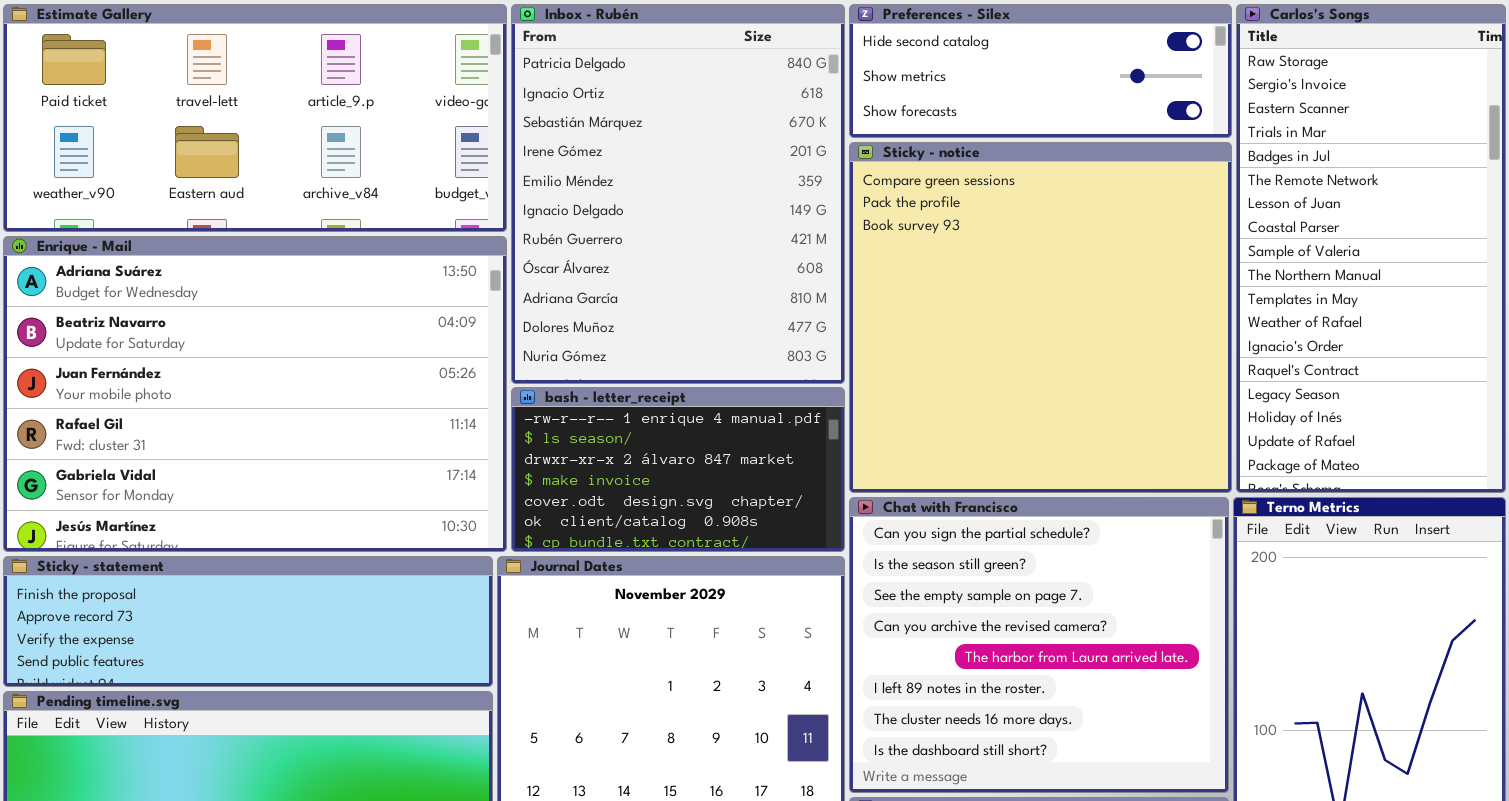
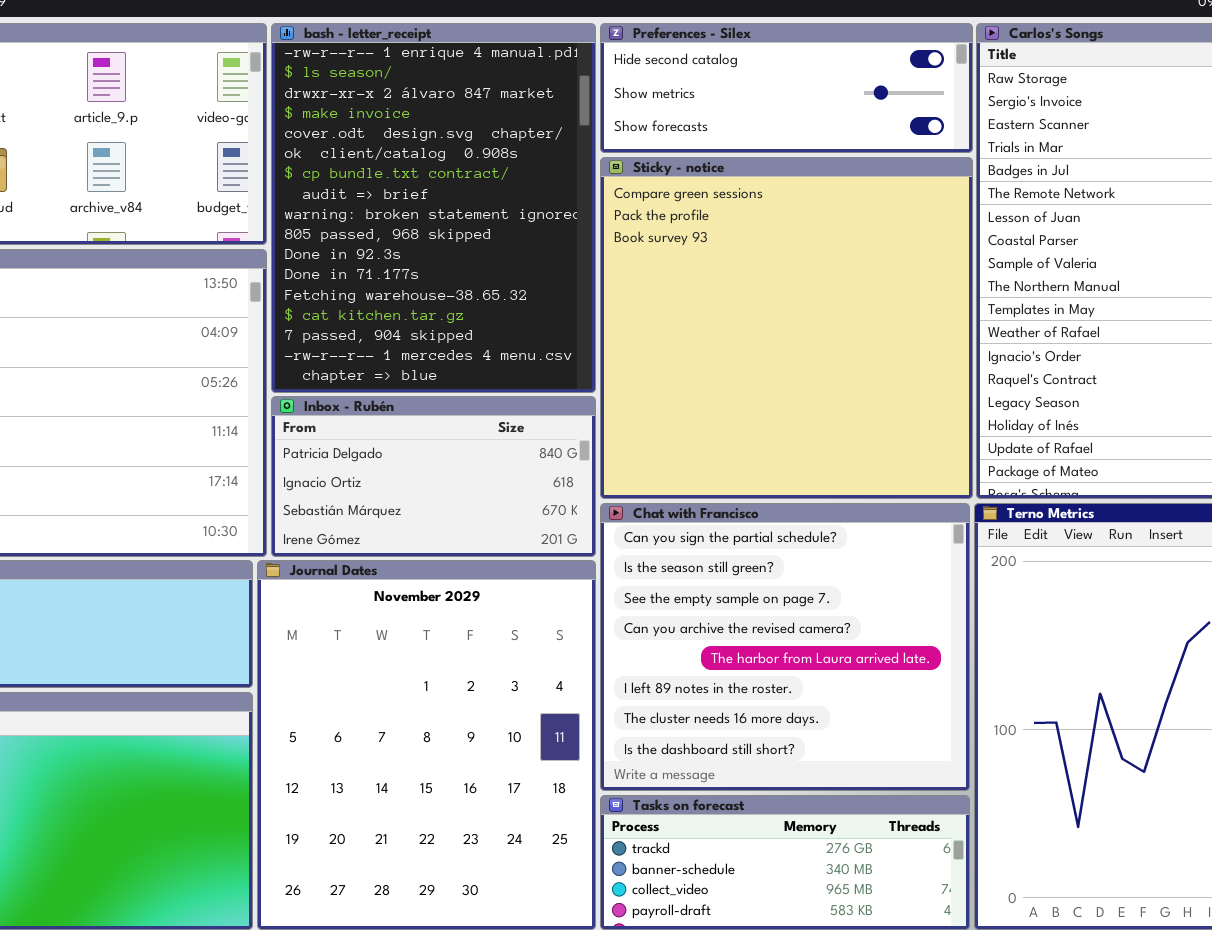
Inbox - Rubén: [511,4,845,384] -> [271,396,596,557], moved, resized
bash - letter_receipt: [511,387,845,552] -> [271,23,596,393], moved, resized

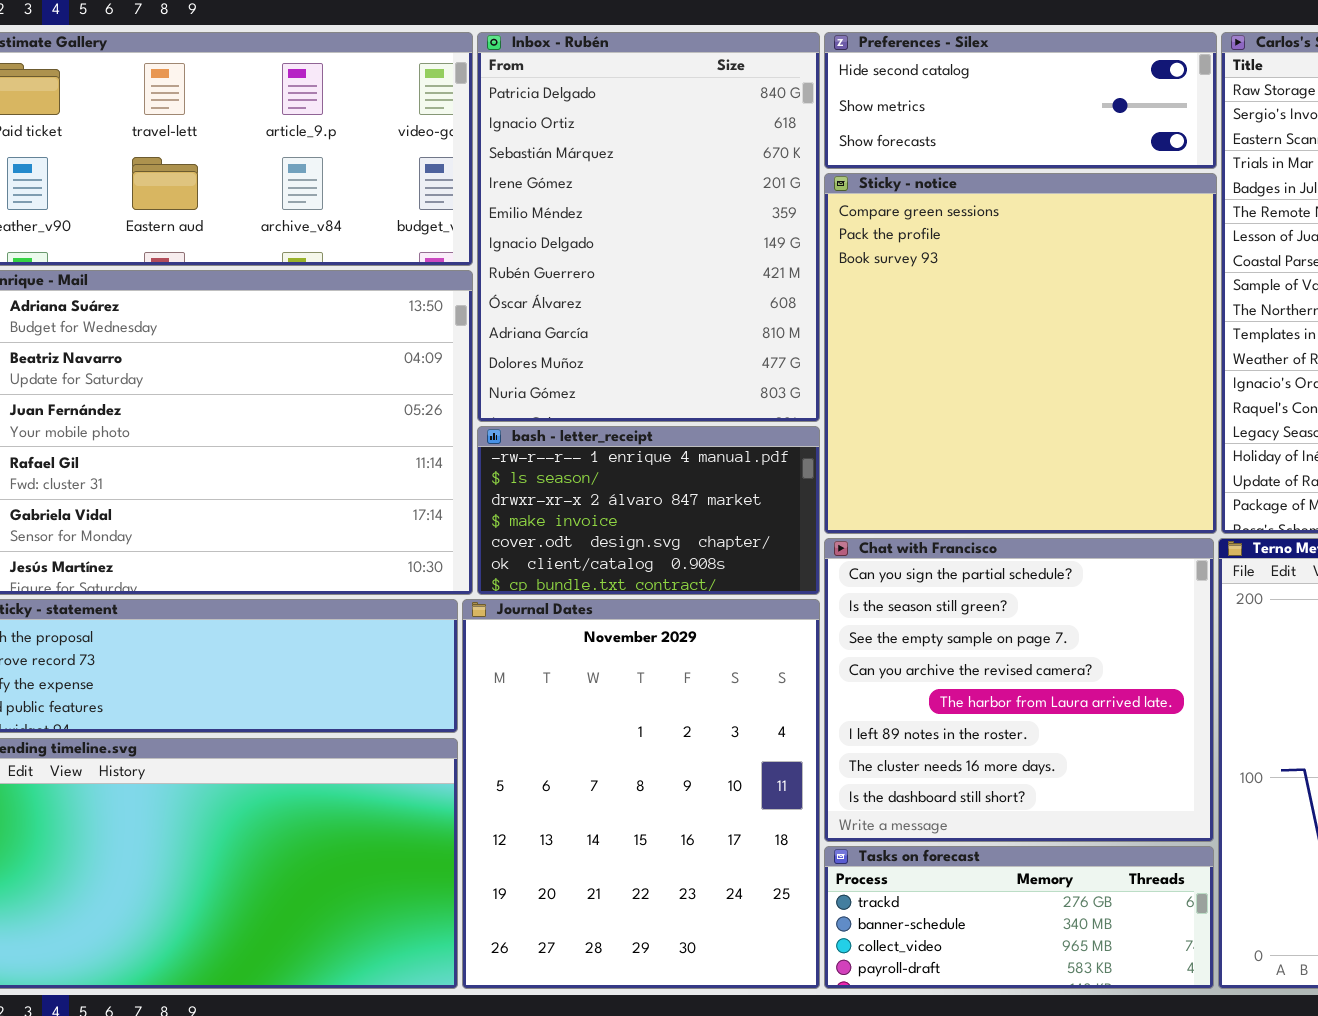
bash - letter_receipt: [271,23,596,393] -> [477,426,820,595], moved, resized
Inbox - Rubén: [271,396,596,557] -> [477,32,820,422], moved, resized

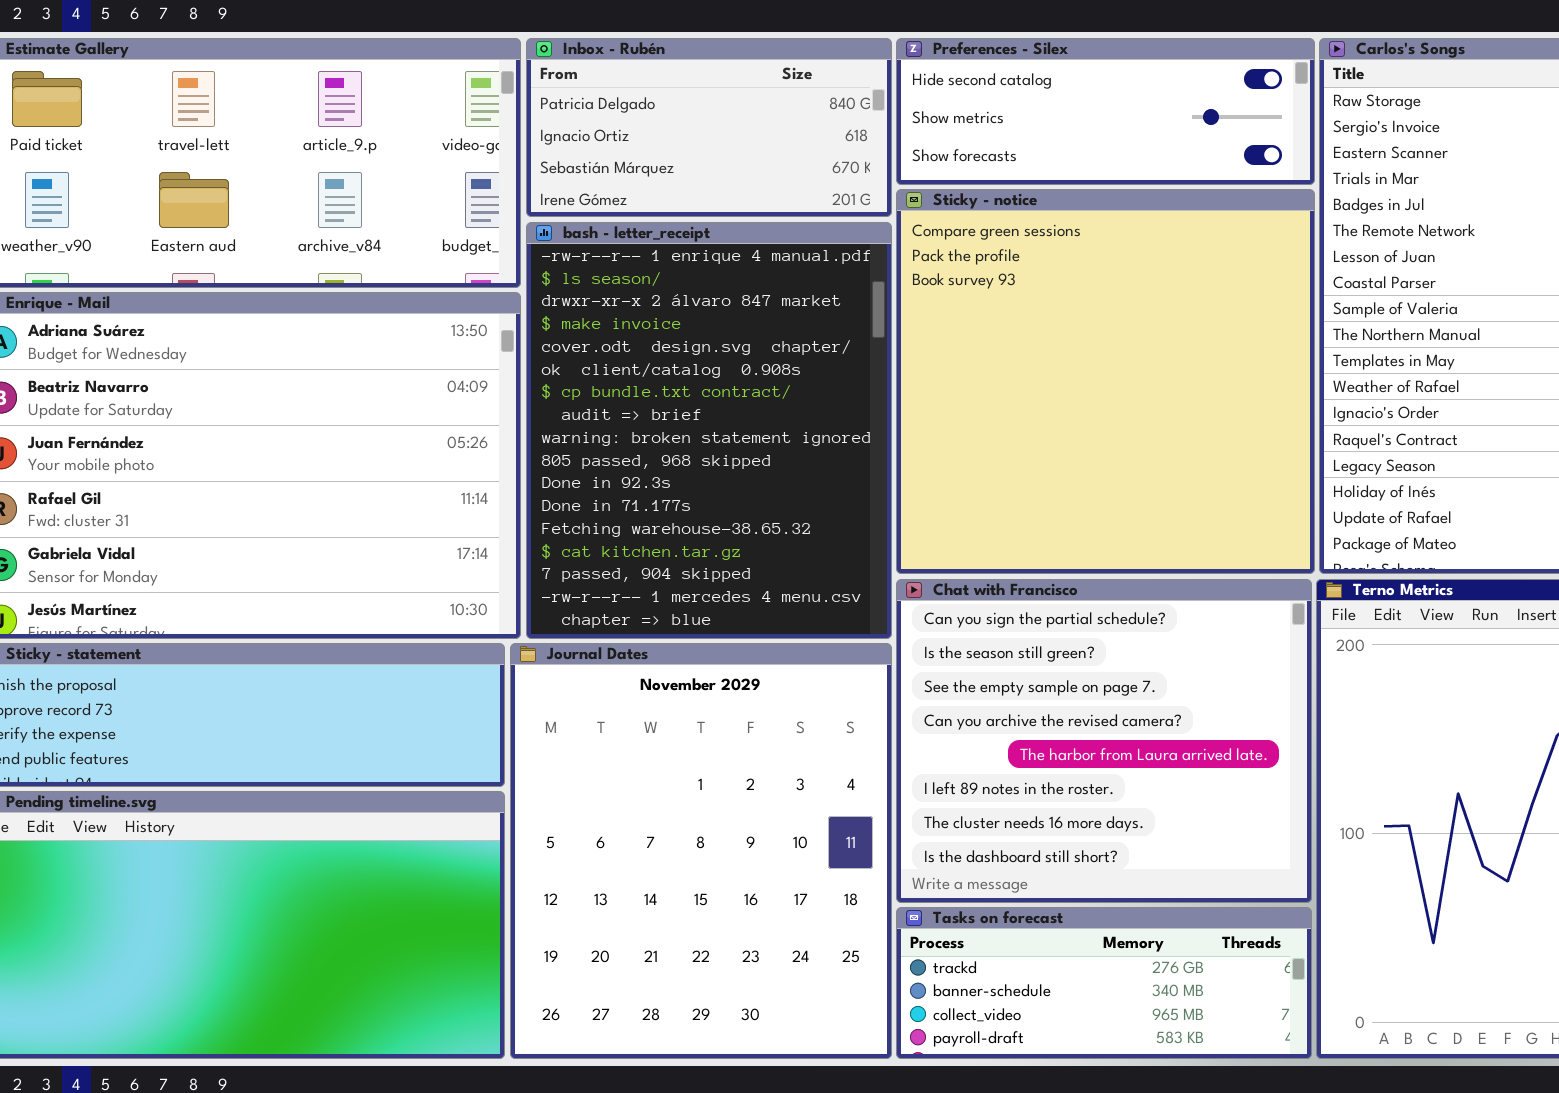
Inbox - Rubén: [477,32,820,422] -> [526,38,892,217], resized
bash - letter_receipt: [477,426,820,595] -> [526,222,892,639], resized

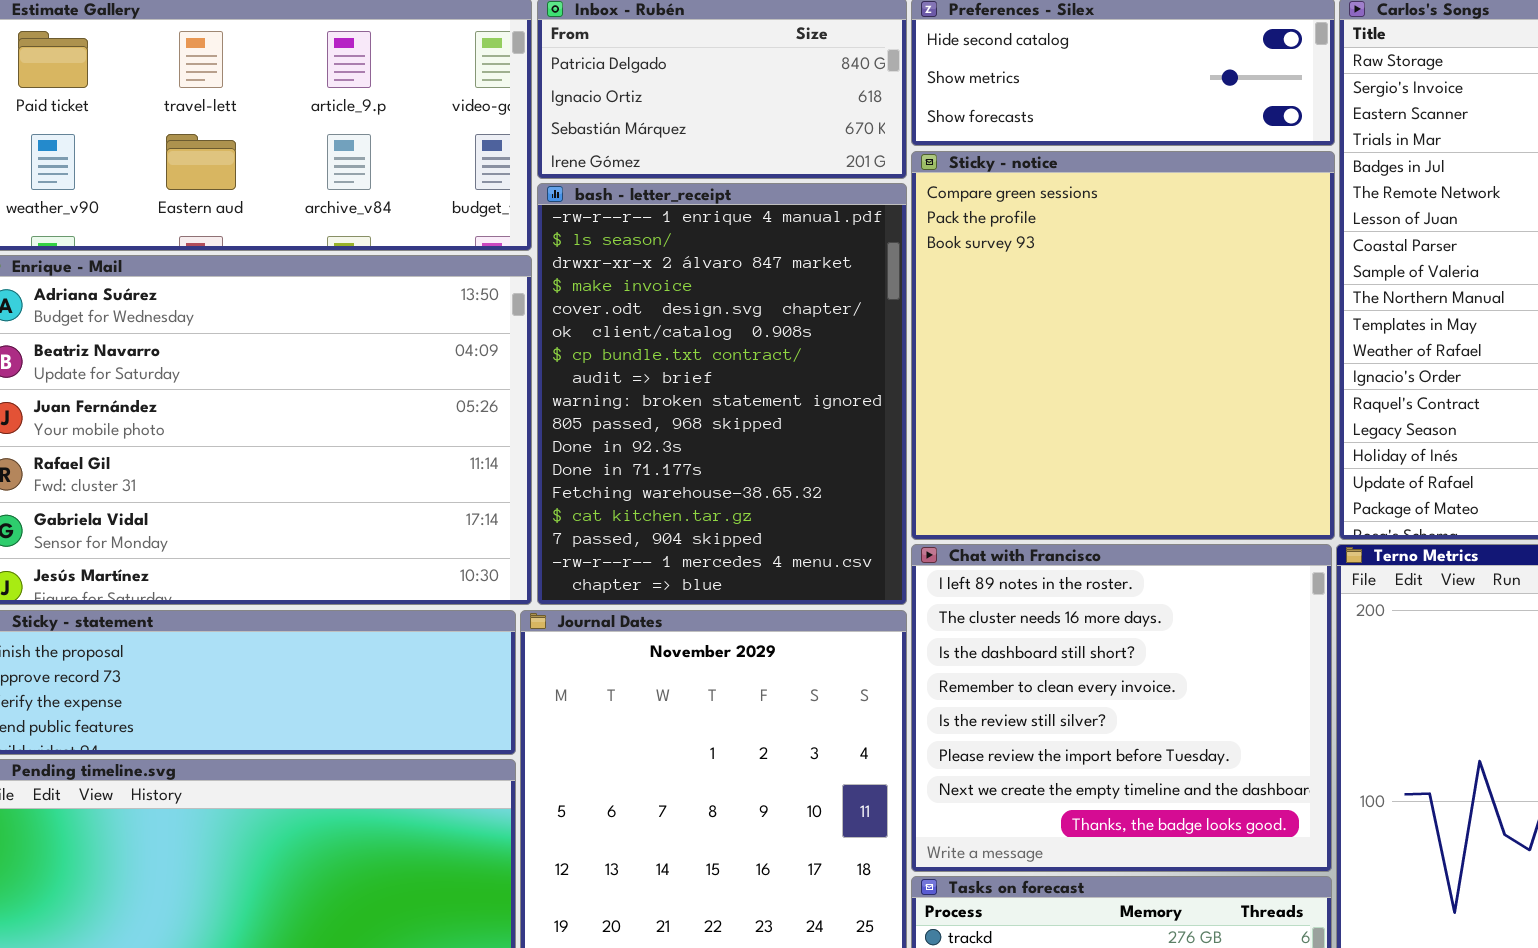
Chat with Francisco: [896,579,1312,903] -> [911,544,1332,872], scrolled down 5 rows

